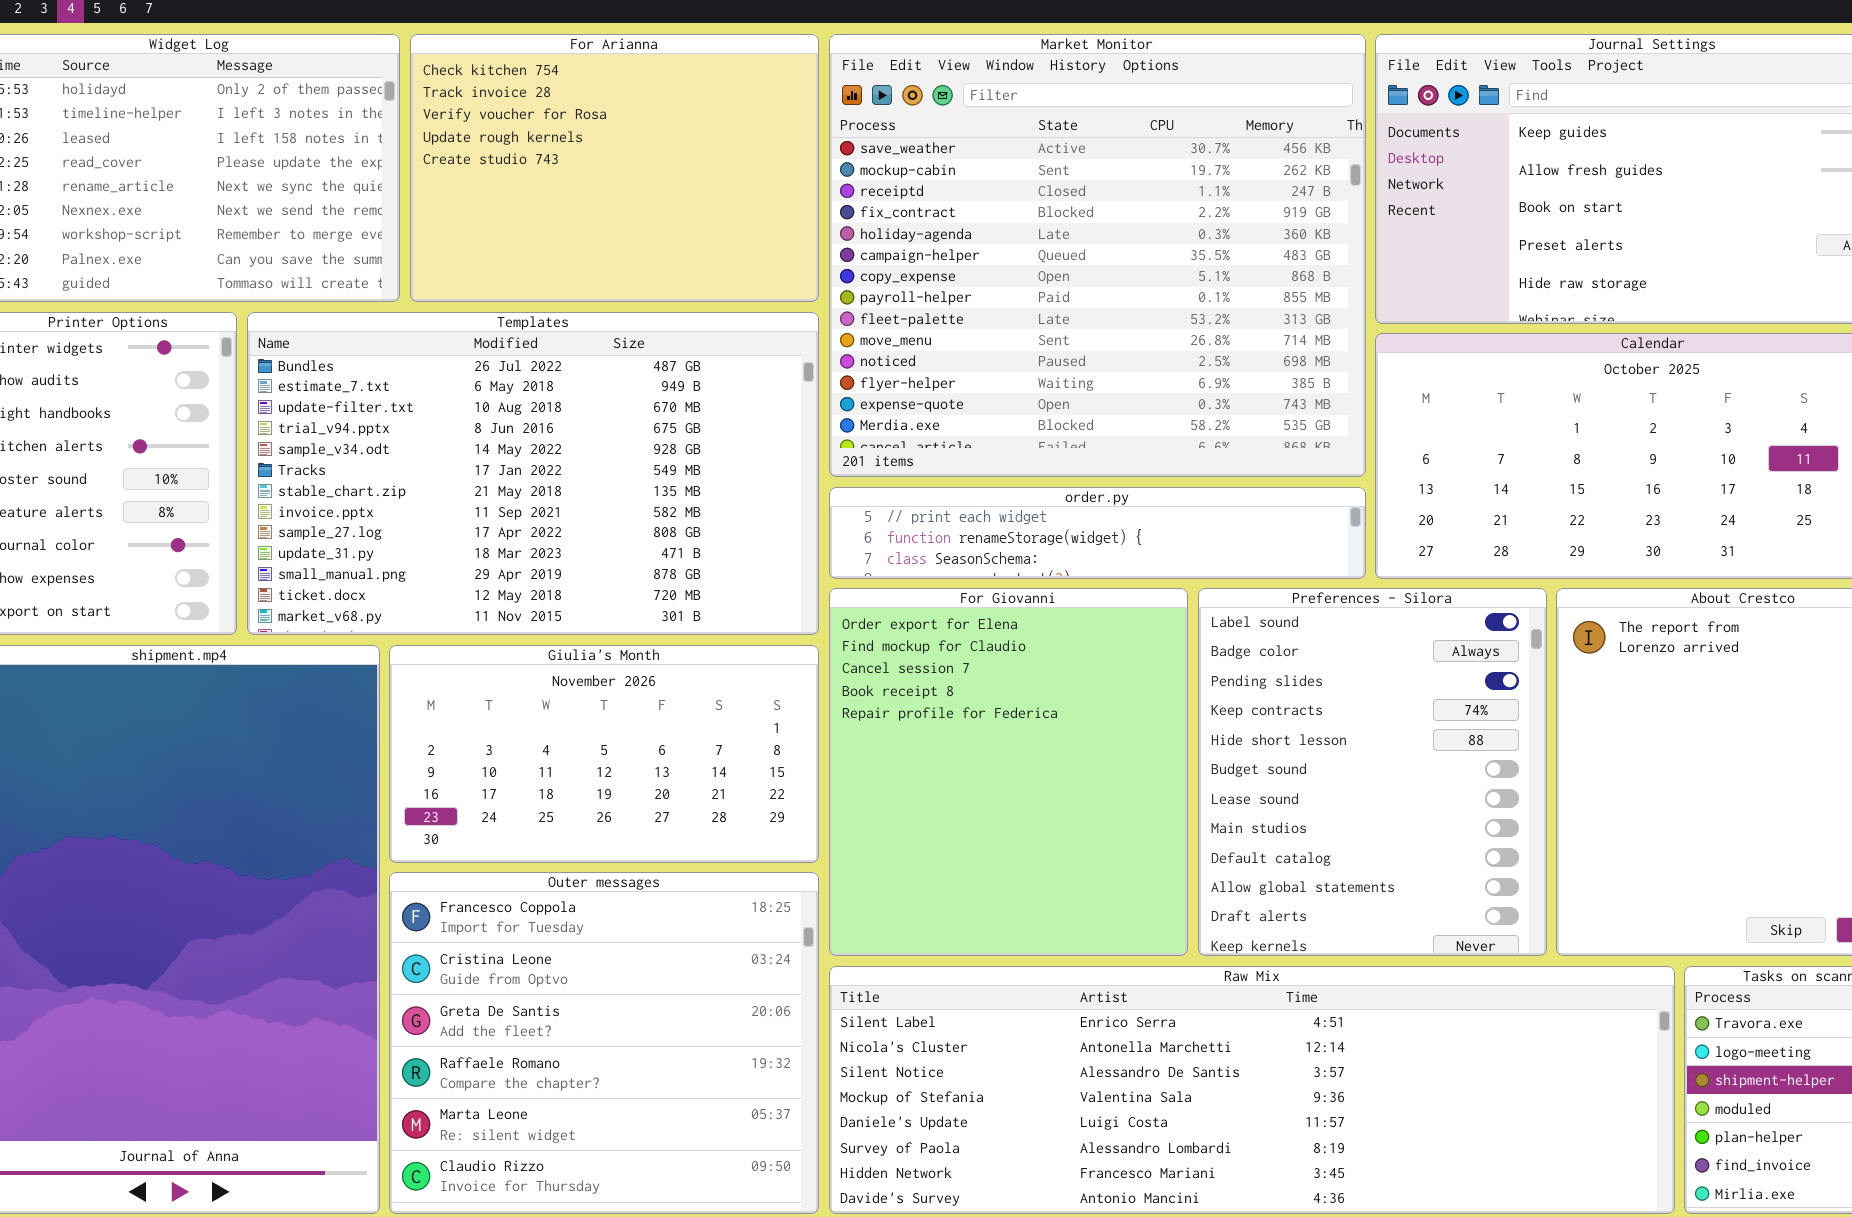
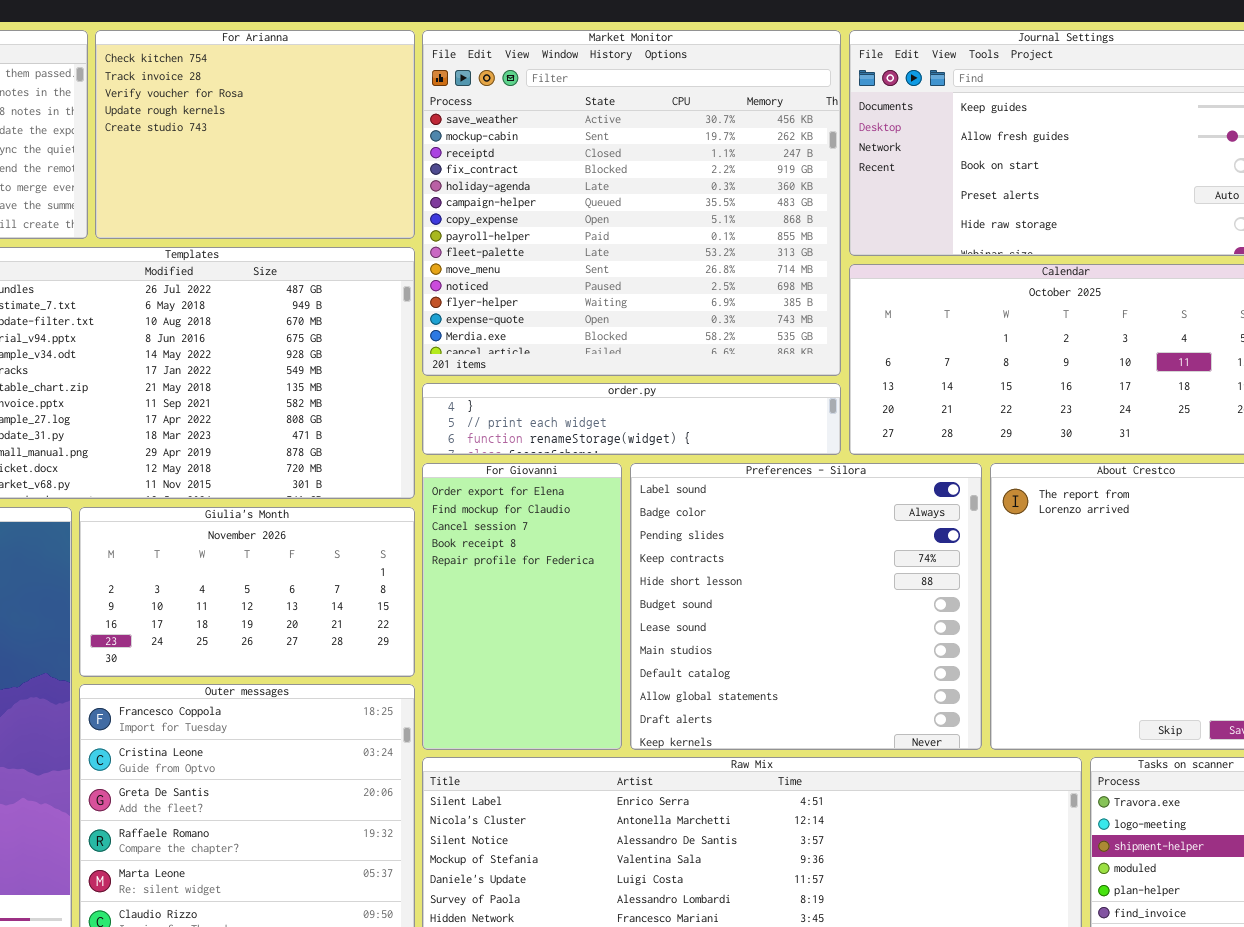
order.py: [829,487,1366,579] -> [422,383,841,455], scrolled up 1 row
For Giovanni: [829,588,1188,956] -> [422,463,622,750], resized
Preferences - Silora: [1198,588,1547,956] -> [630,463,982,750], resized

